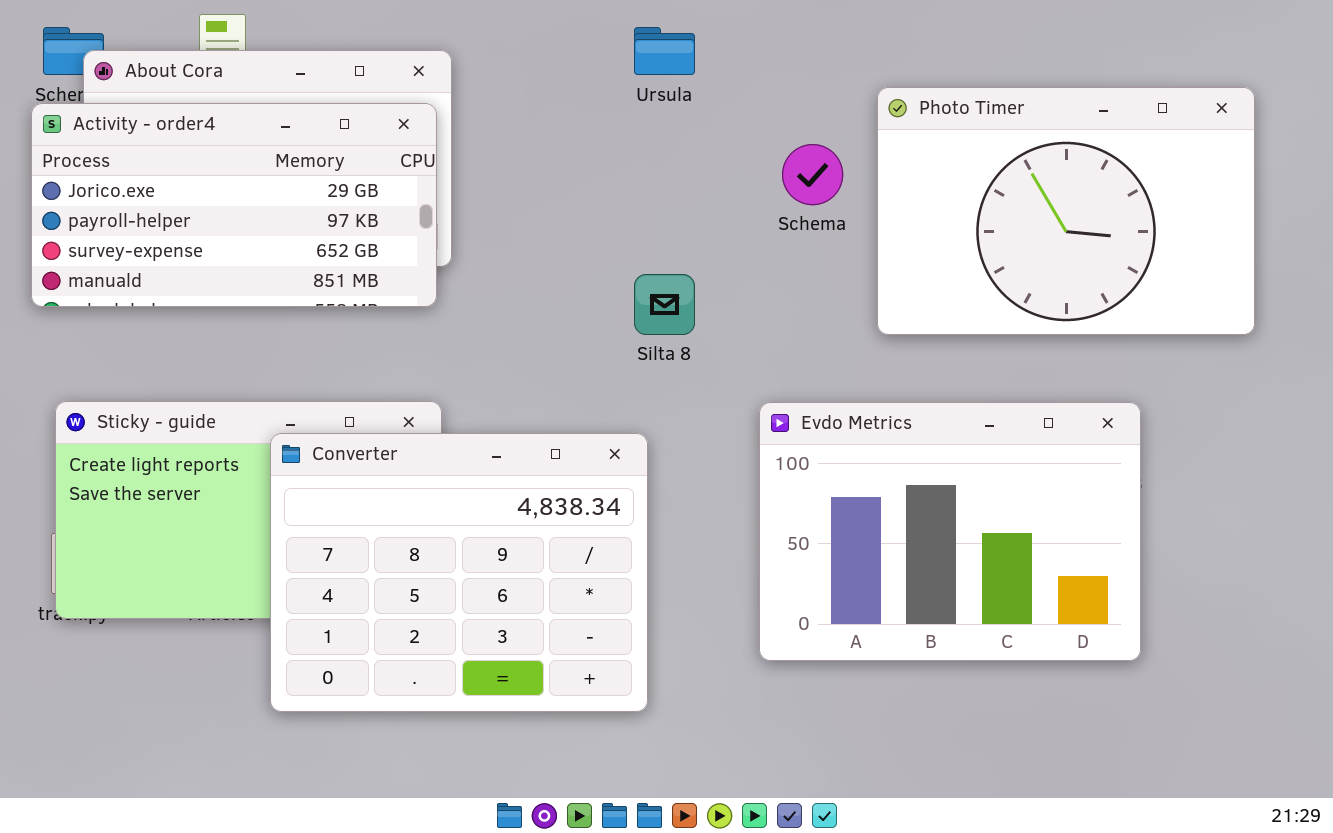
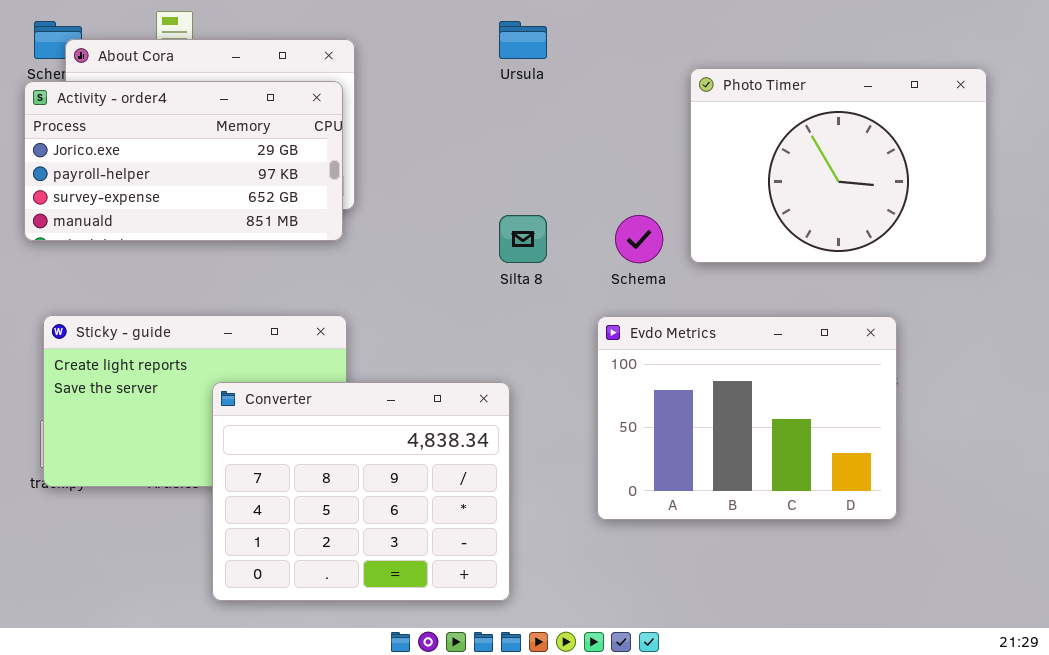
Schema: [782,144,843,205] -> [615,215,663,263], moved
Converter: [270,433,648,712] -> [212,382,510,601], moved

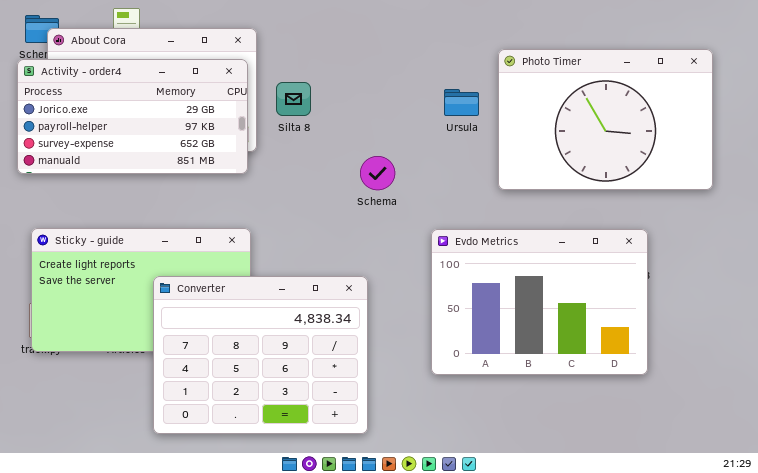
Ursula: [499,21,547,59] -> [444,89,479,116], moved
Silta 8: [499,215,547,263] -> [276,82,311,116], moved
Schema: [615,215,663,263] -> [360,156,395,190], moved

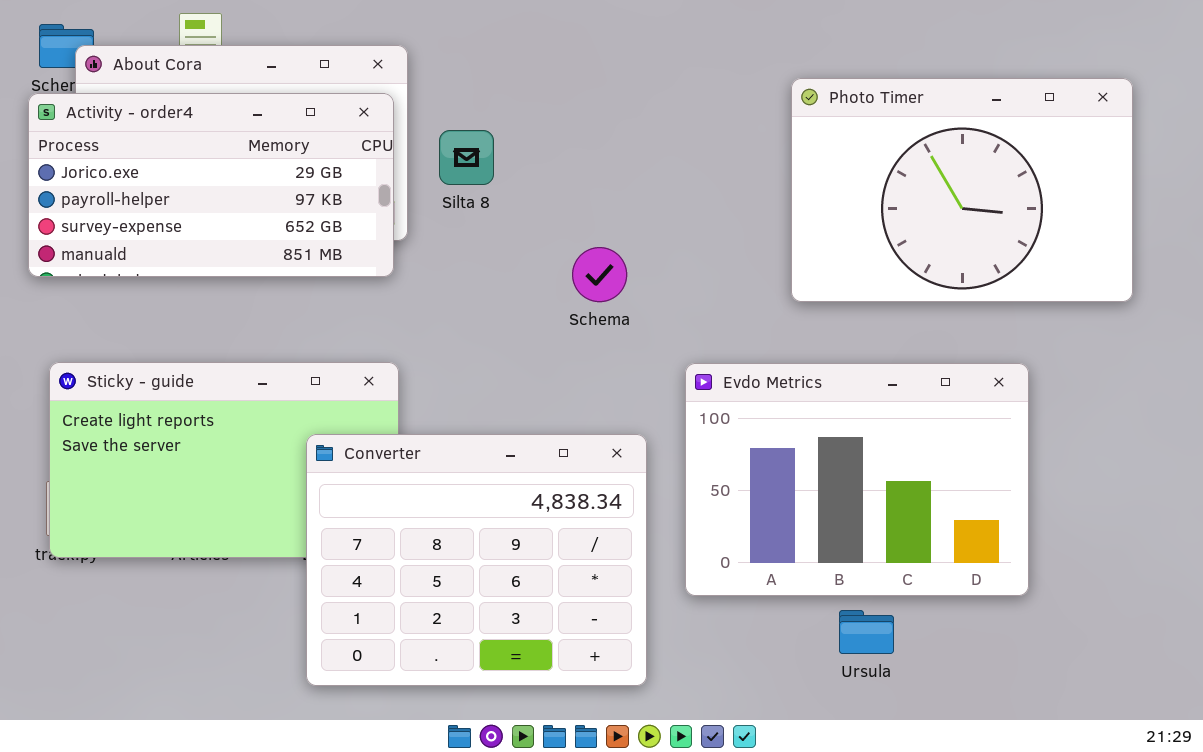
Ursula: [444,89,479,116] -> [839,610,894,654], moved
Converter: [153,276,368,434] -> [306,434,647,686], moved

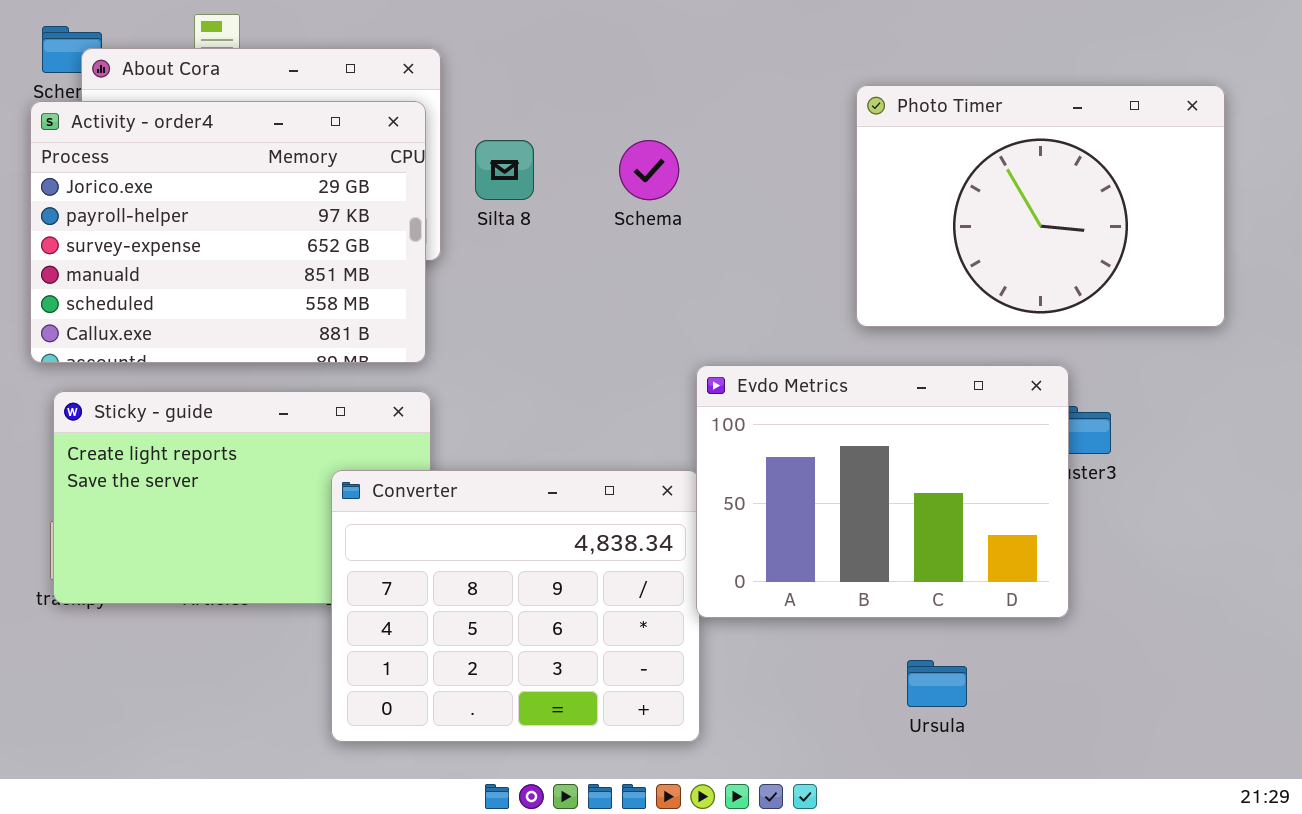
Activity - order4: [28,93,394,277] -> [30,101,426,363], resized
Schema: [572,247,627,302] -> [619,140,679,200], moved
Evdo Metrics: [685,363,1029,596] -> [696,365,1069,618], moved

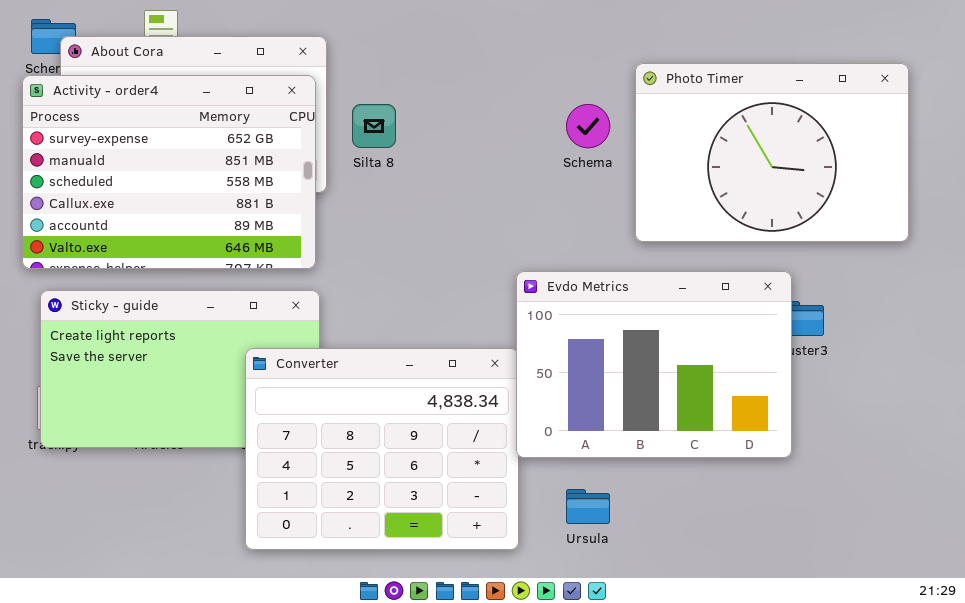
Activity - order4: [30,101,426,363] -> [22,75,316,269], scrolled down 2 rows
Schema: [619,140,679,200] -> [566,104,610,148], moved
Ursula: [907,660,967,707] -> [566,489,610,524], moved

